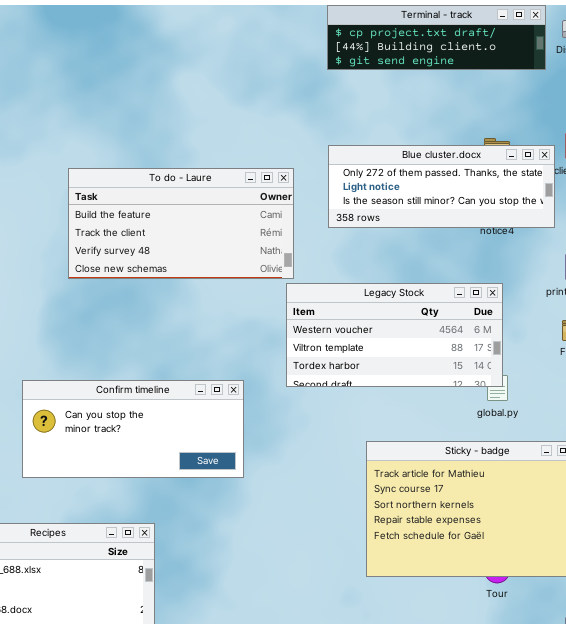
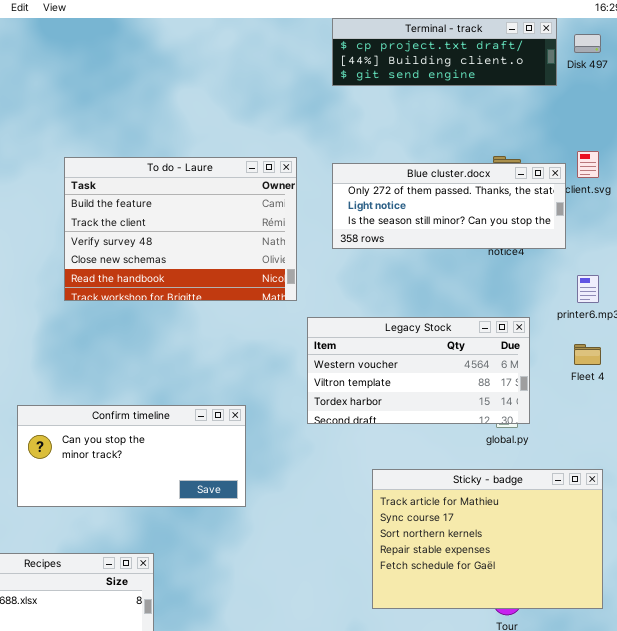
To do - Laure: [68,168,294,279] -> [64,157,297,301], resized
Legacy Stock: [286,283,503,387] -> [307,317,530,424], moved

